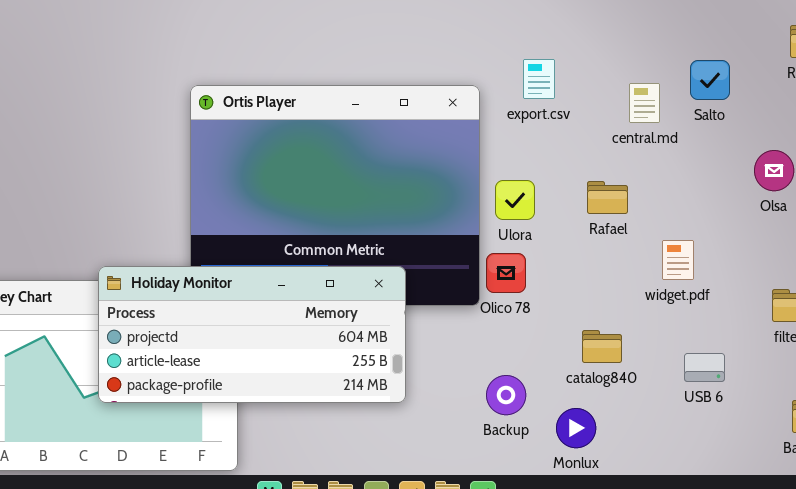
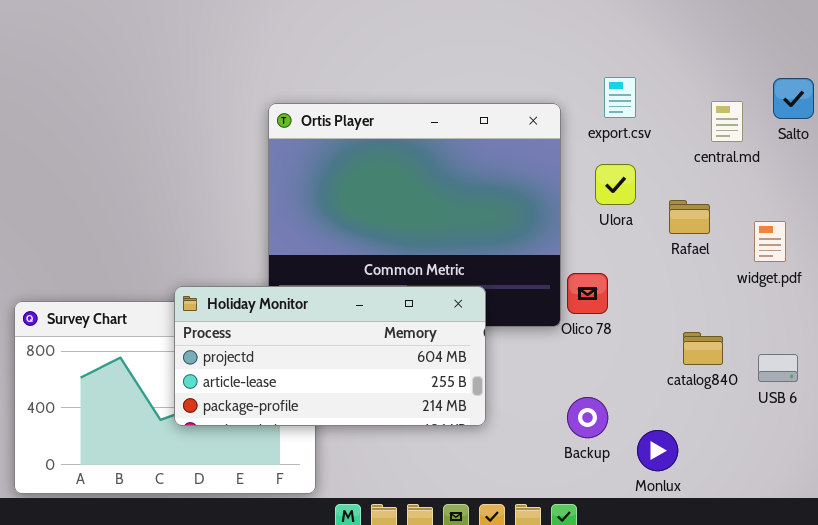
Ulora: [495,180,535,220] -> [595,164,636,205], moved
widget.pdf: [662,240,694,280] -> [754,221,786,262], moved
catalog840: [582,330,622,363] -> [683,332,723,365], moved
USB 6: [684,353,725,382] -> [758,354,798,382], moved

